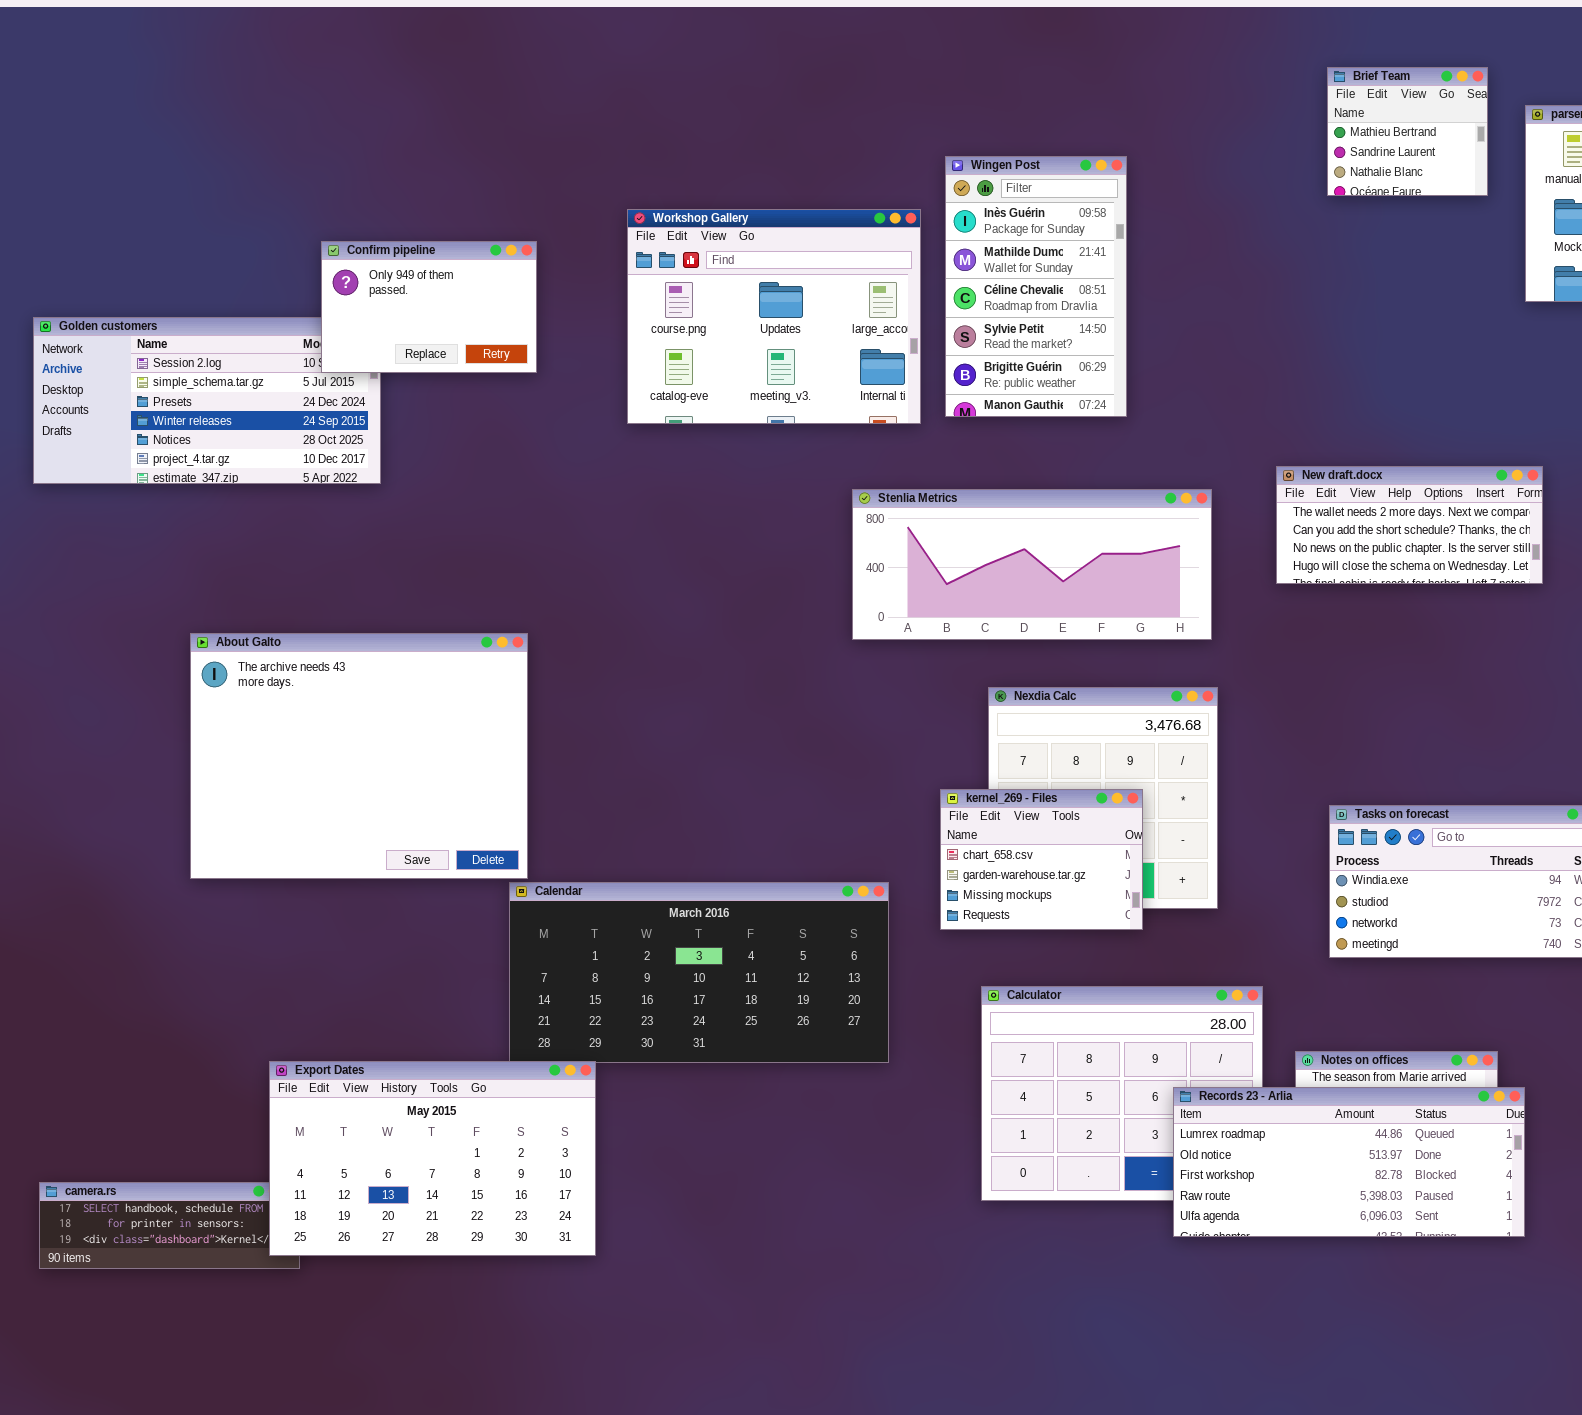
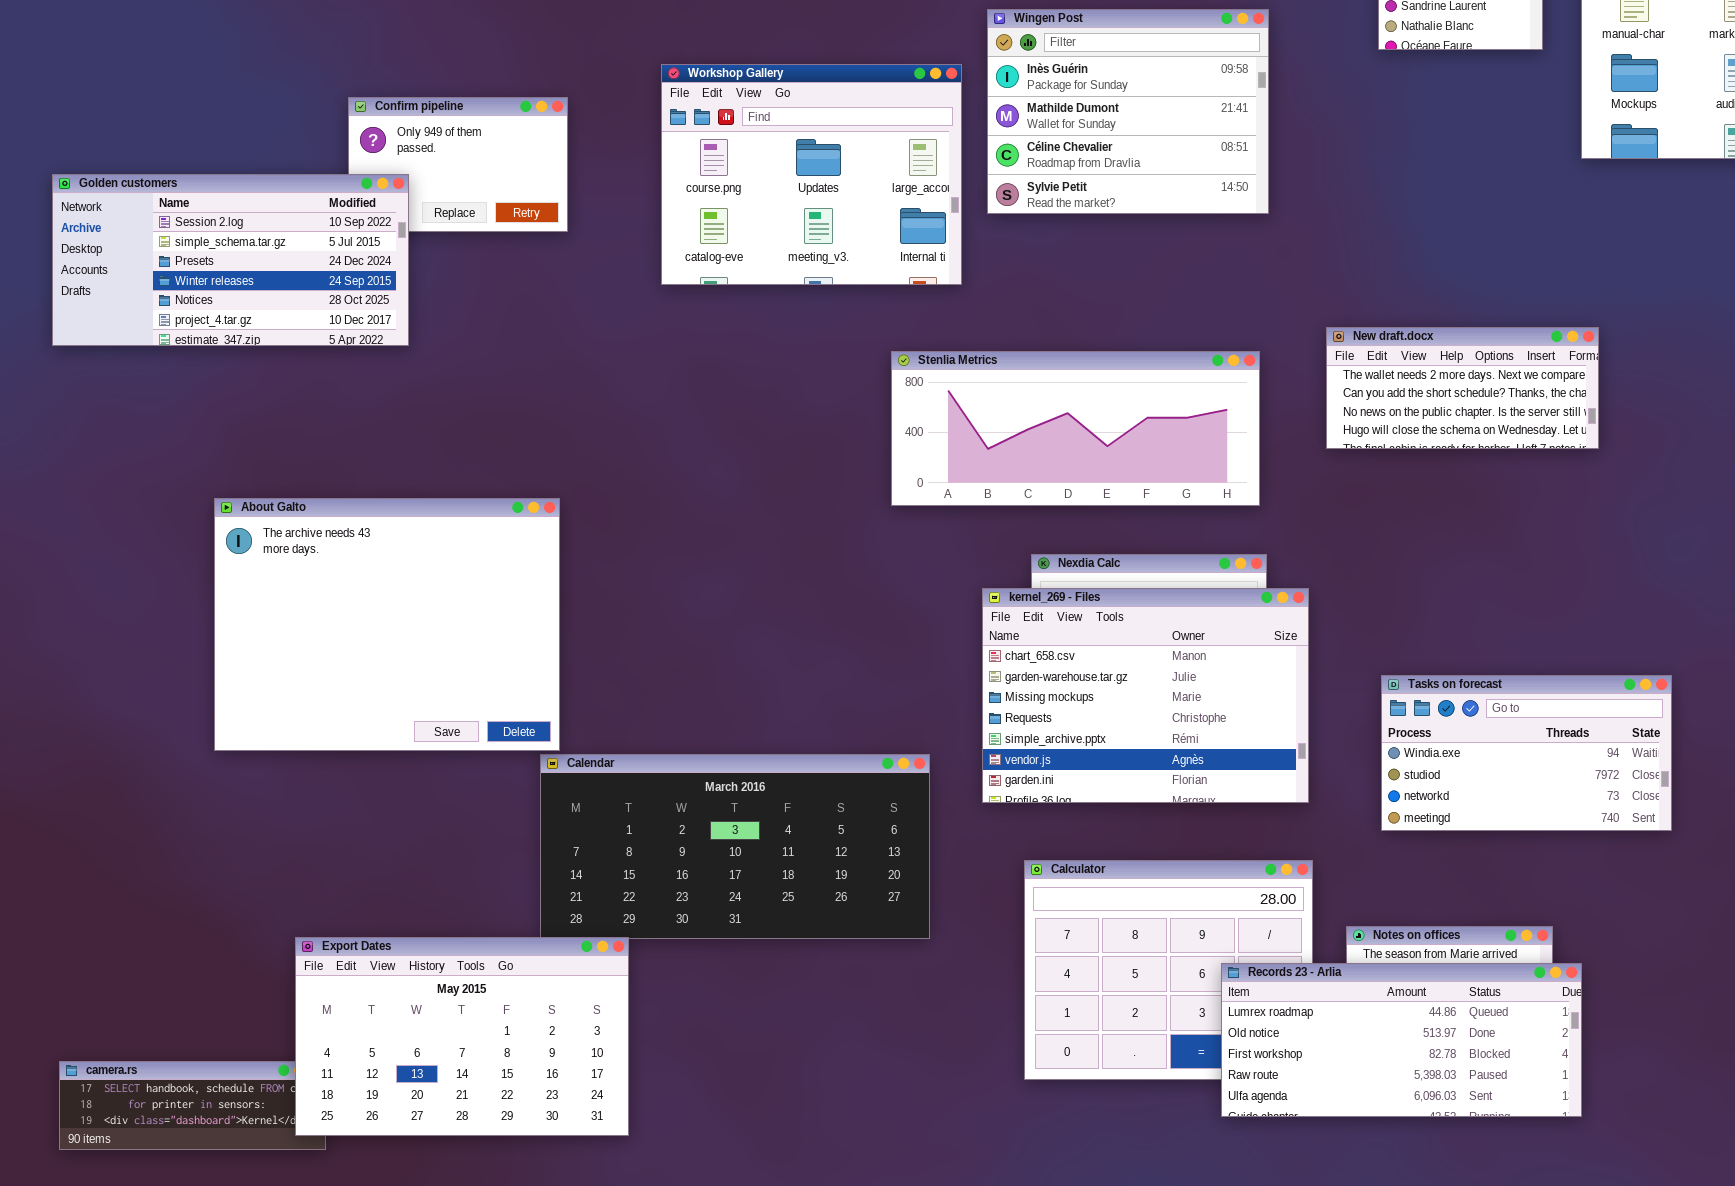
Wingen Post: [945,156,1127,417] -> [987,9,1269,214], resized
Golden customers: [33,317,381,484] -> [52,174,409,346], raised
kernel_269 - Files: [940,789,1143,930] -> [982,588,1309,803], resized

